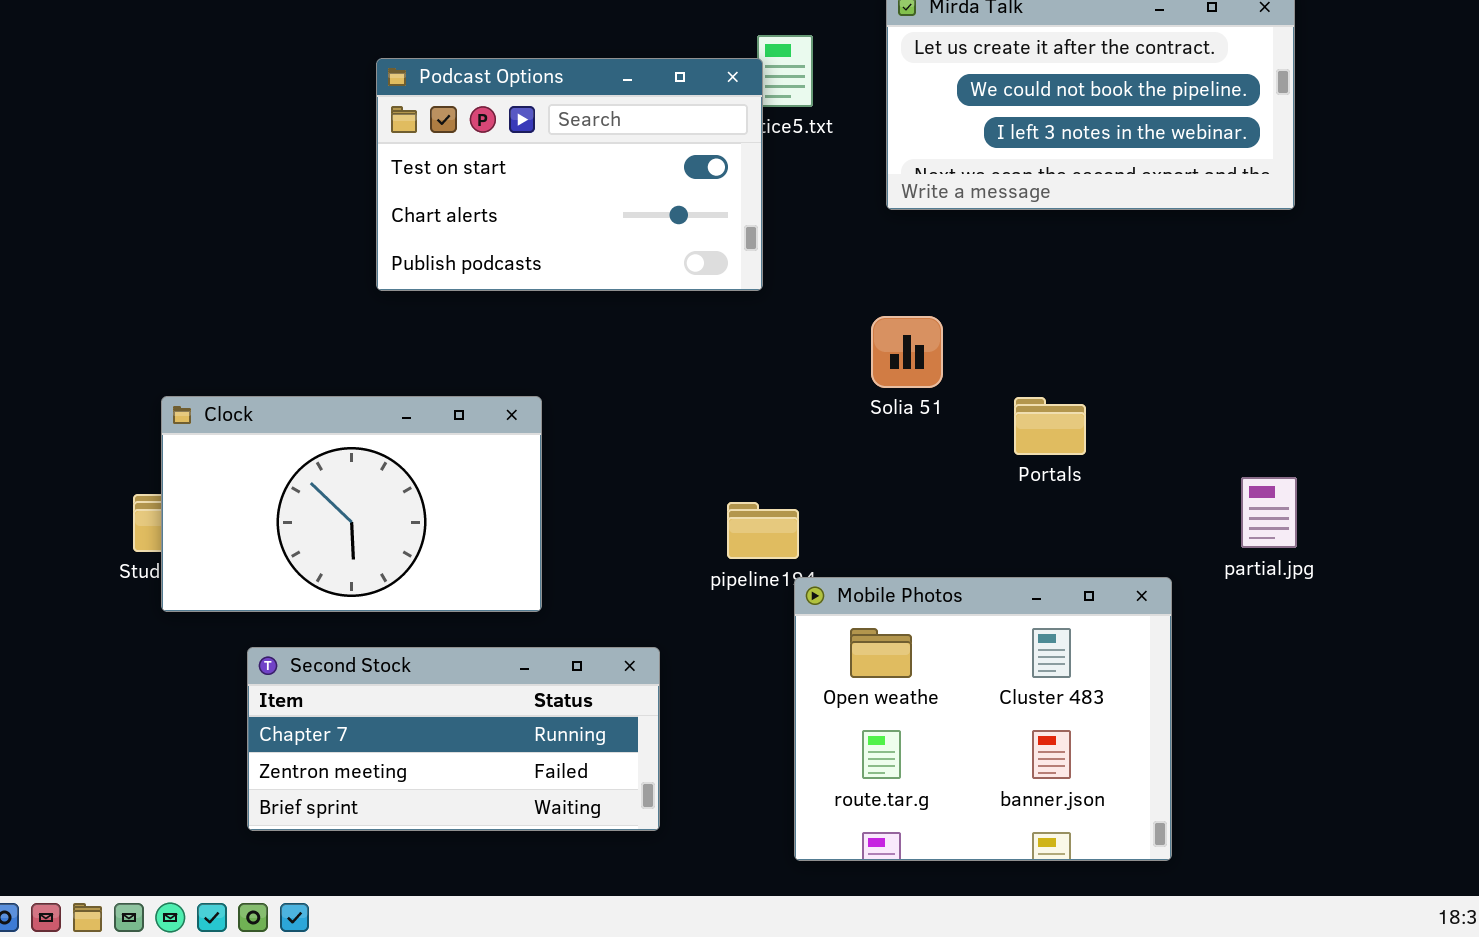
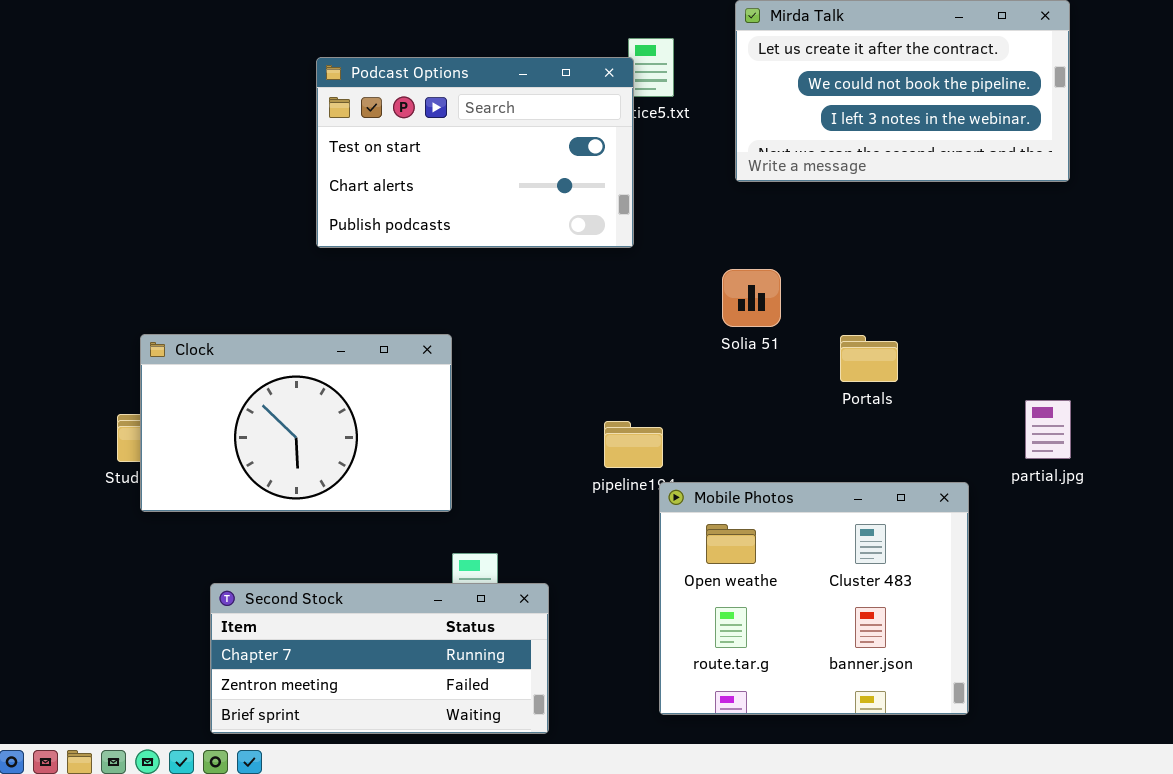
Second Stock: [247,647,660,831] -> [210,583,549,734], moved

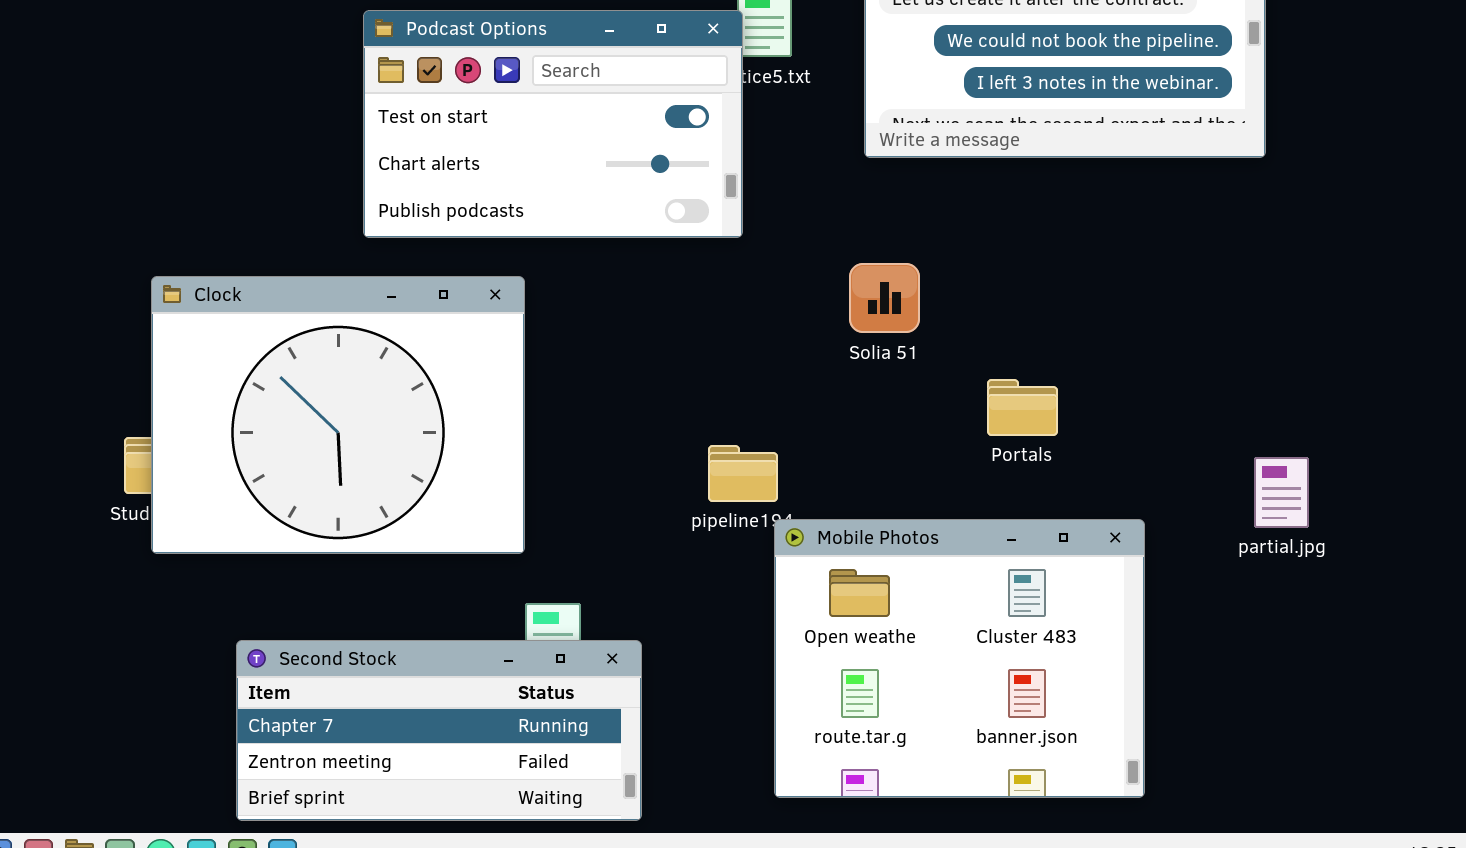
Clock: [140,334,452,512] -> [151,276,525,554], resized
Portals: [840,335,898,382] -> [987,379,1058,436], moved
partial.jpg: [1025,400,1071,459] -> [1254,457,1309,528], moved

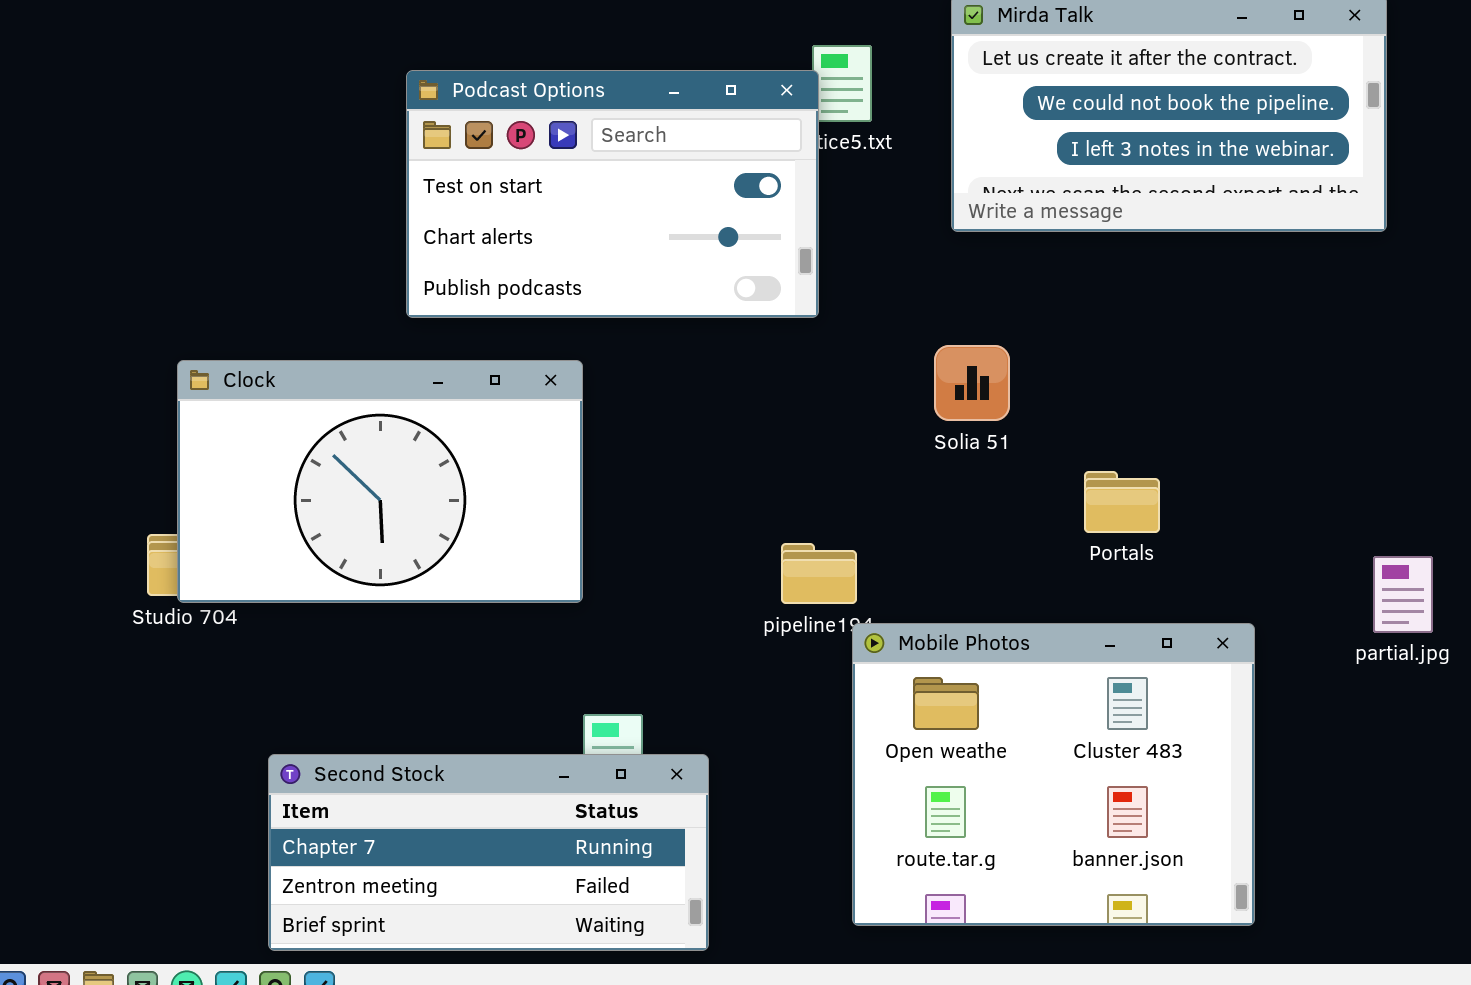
Clock: [151,276,525,554] -> [177,360,583,603], resized

